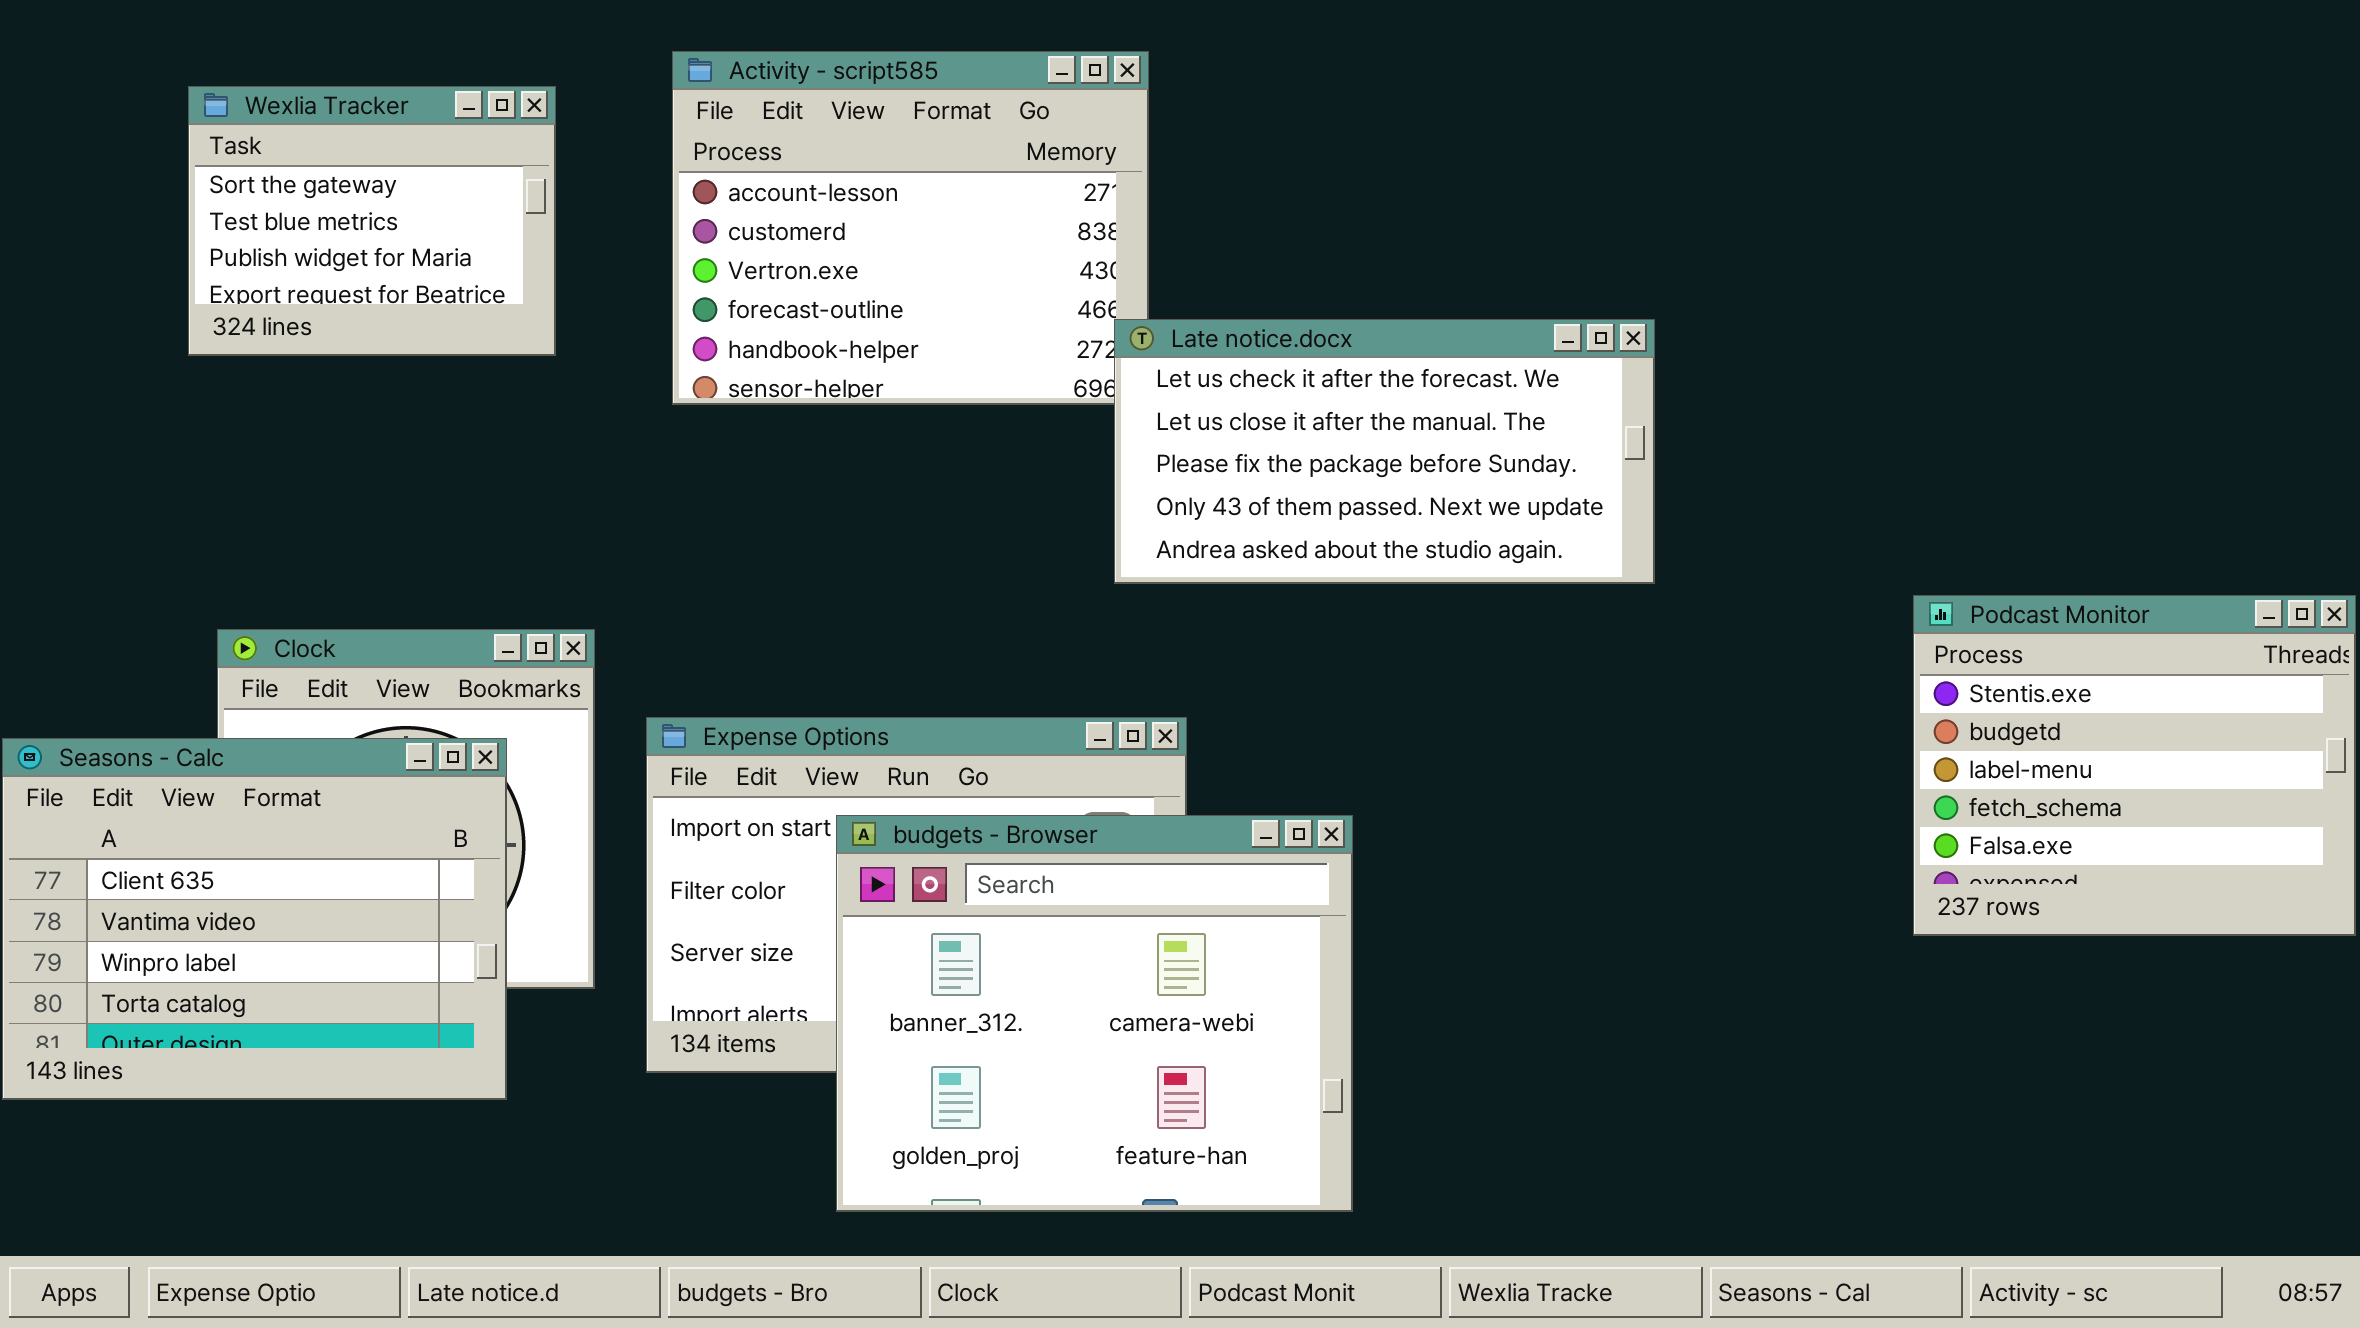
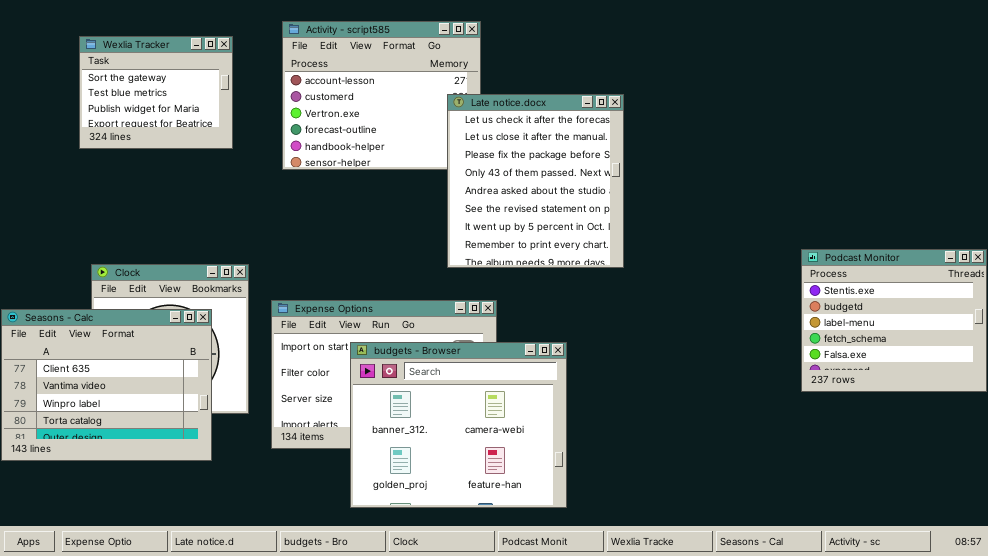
Late notice.docx: [1114,319,1655,584] -> [447,94,624,268], moved, resized

